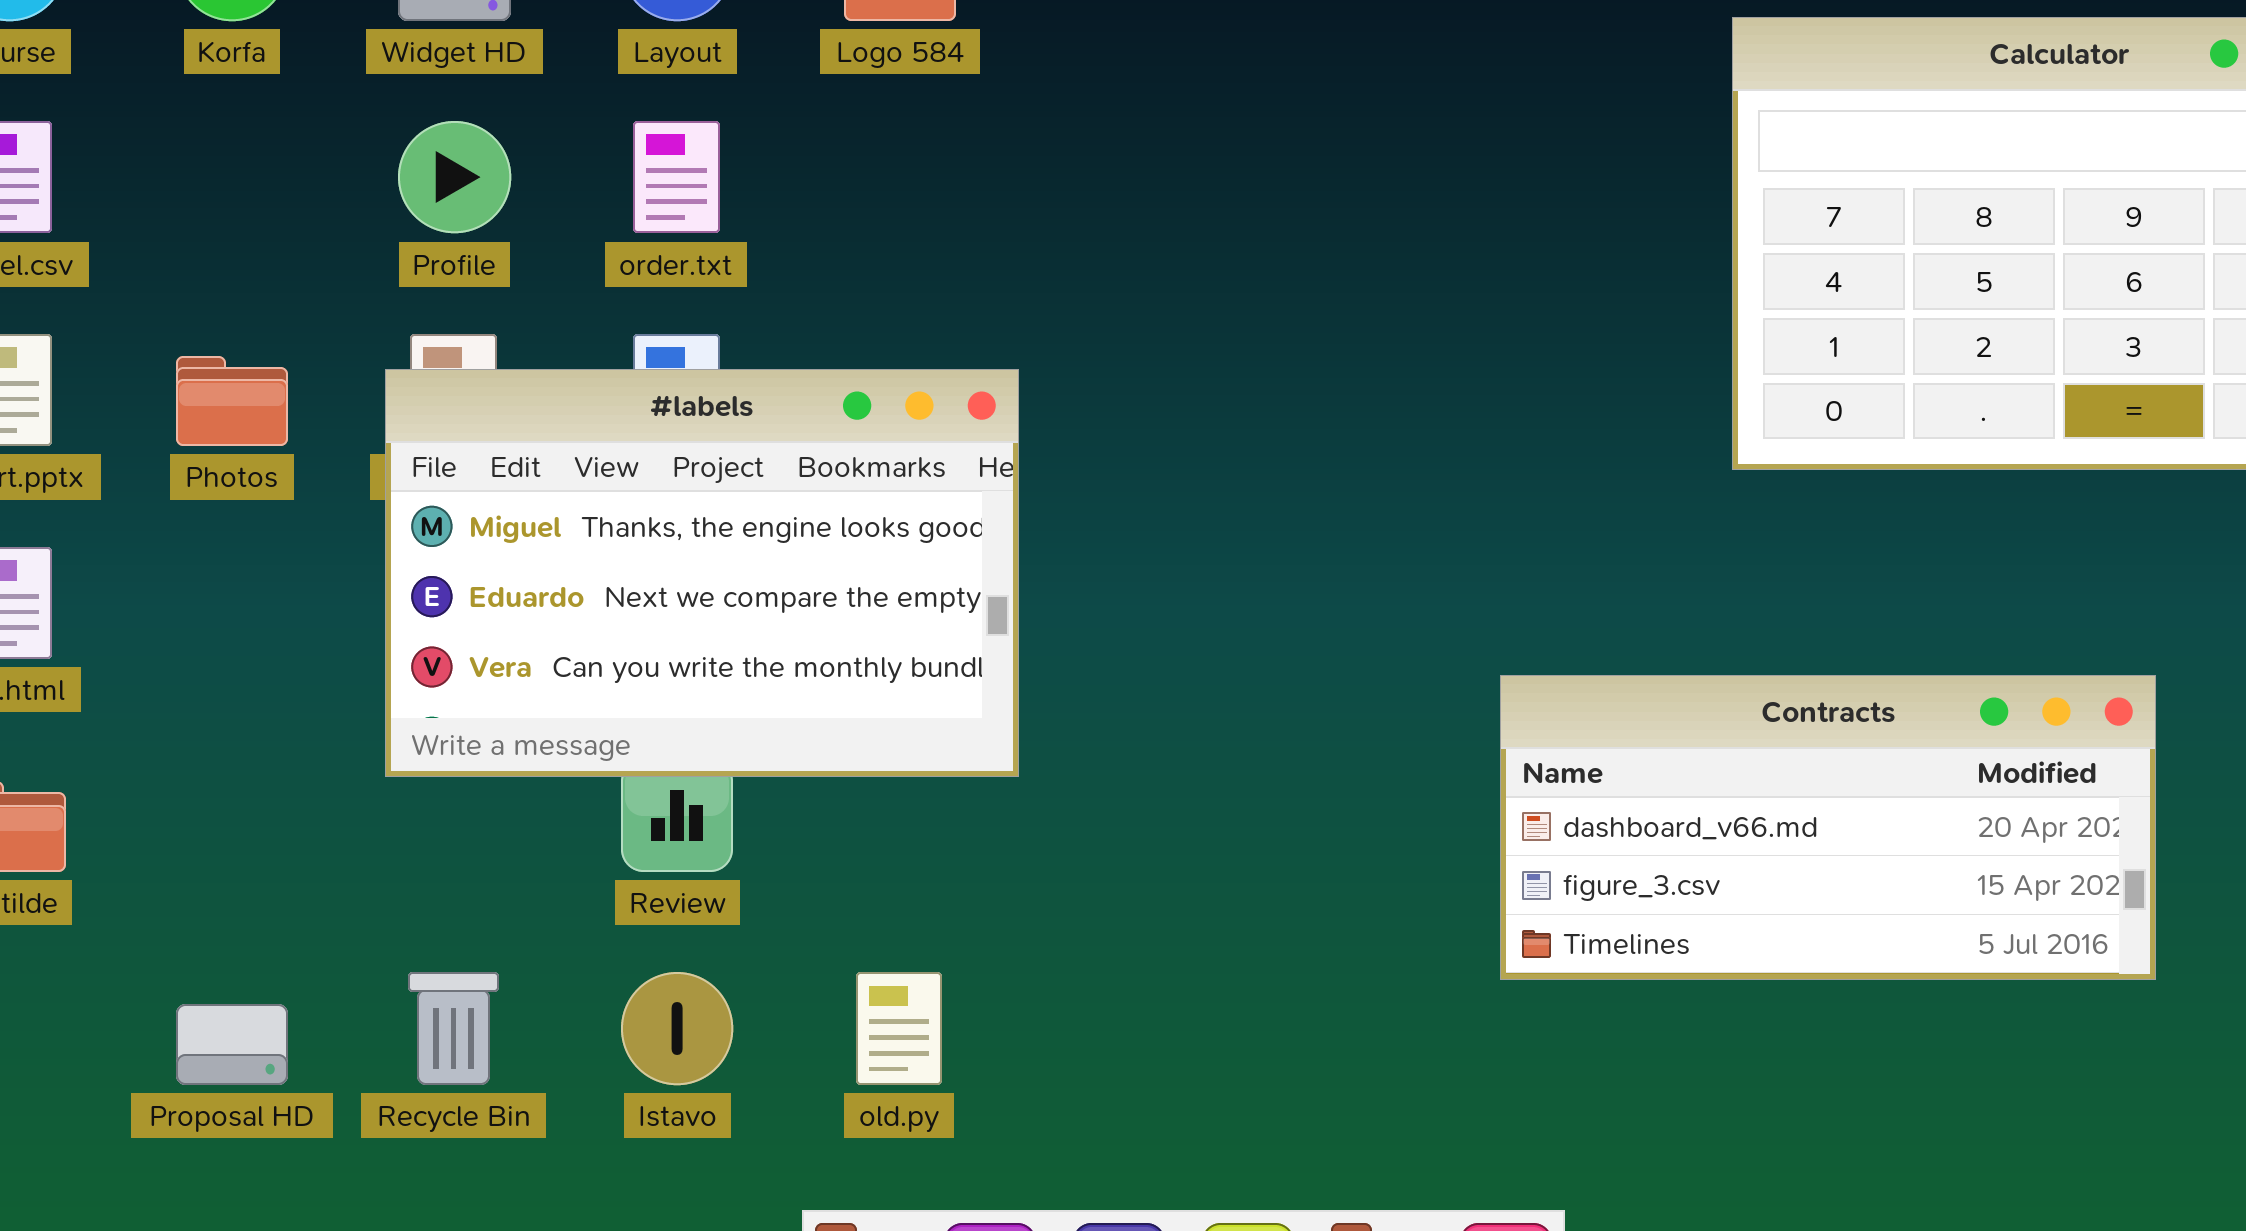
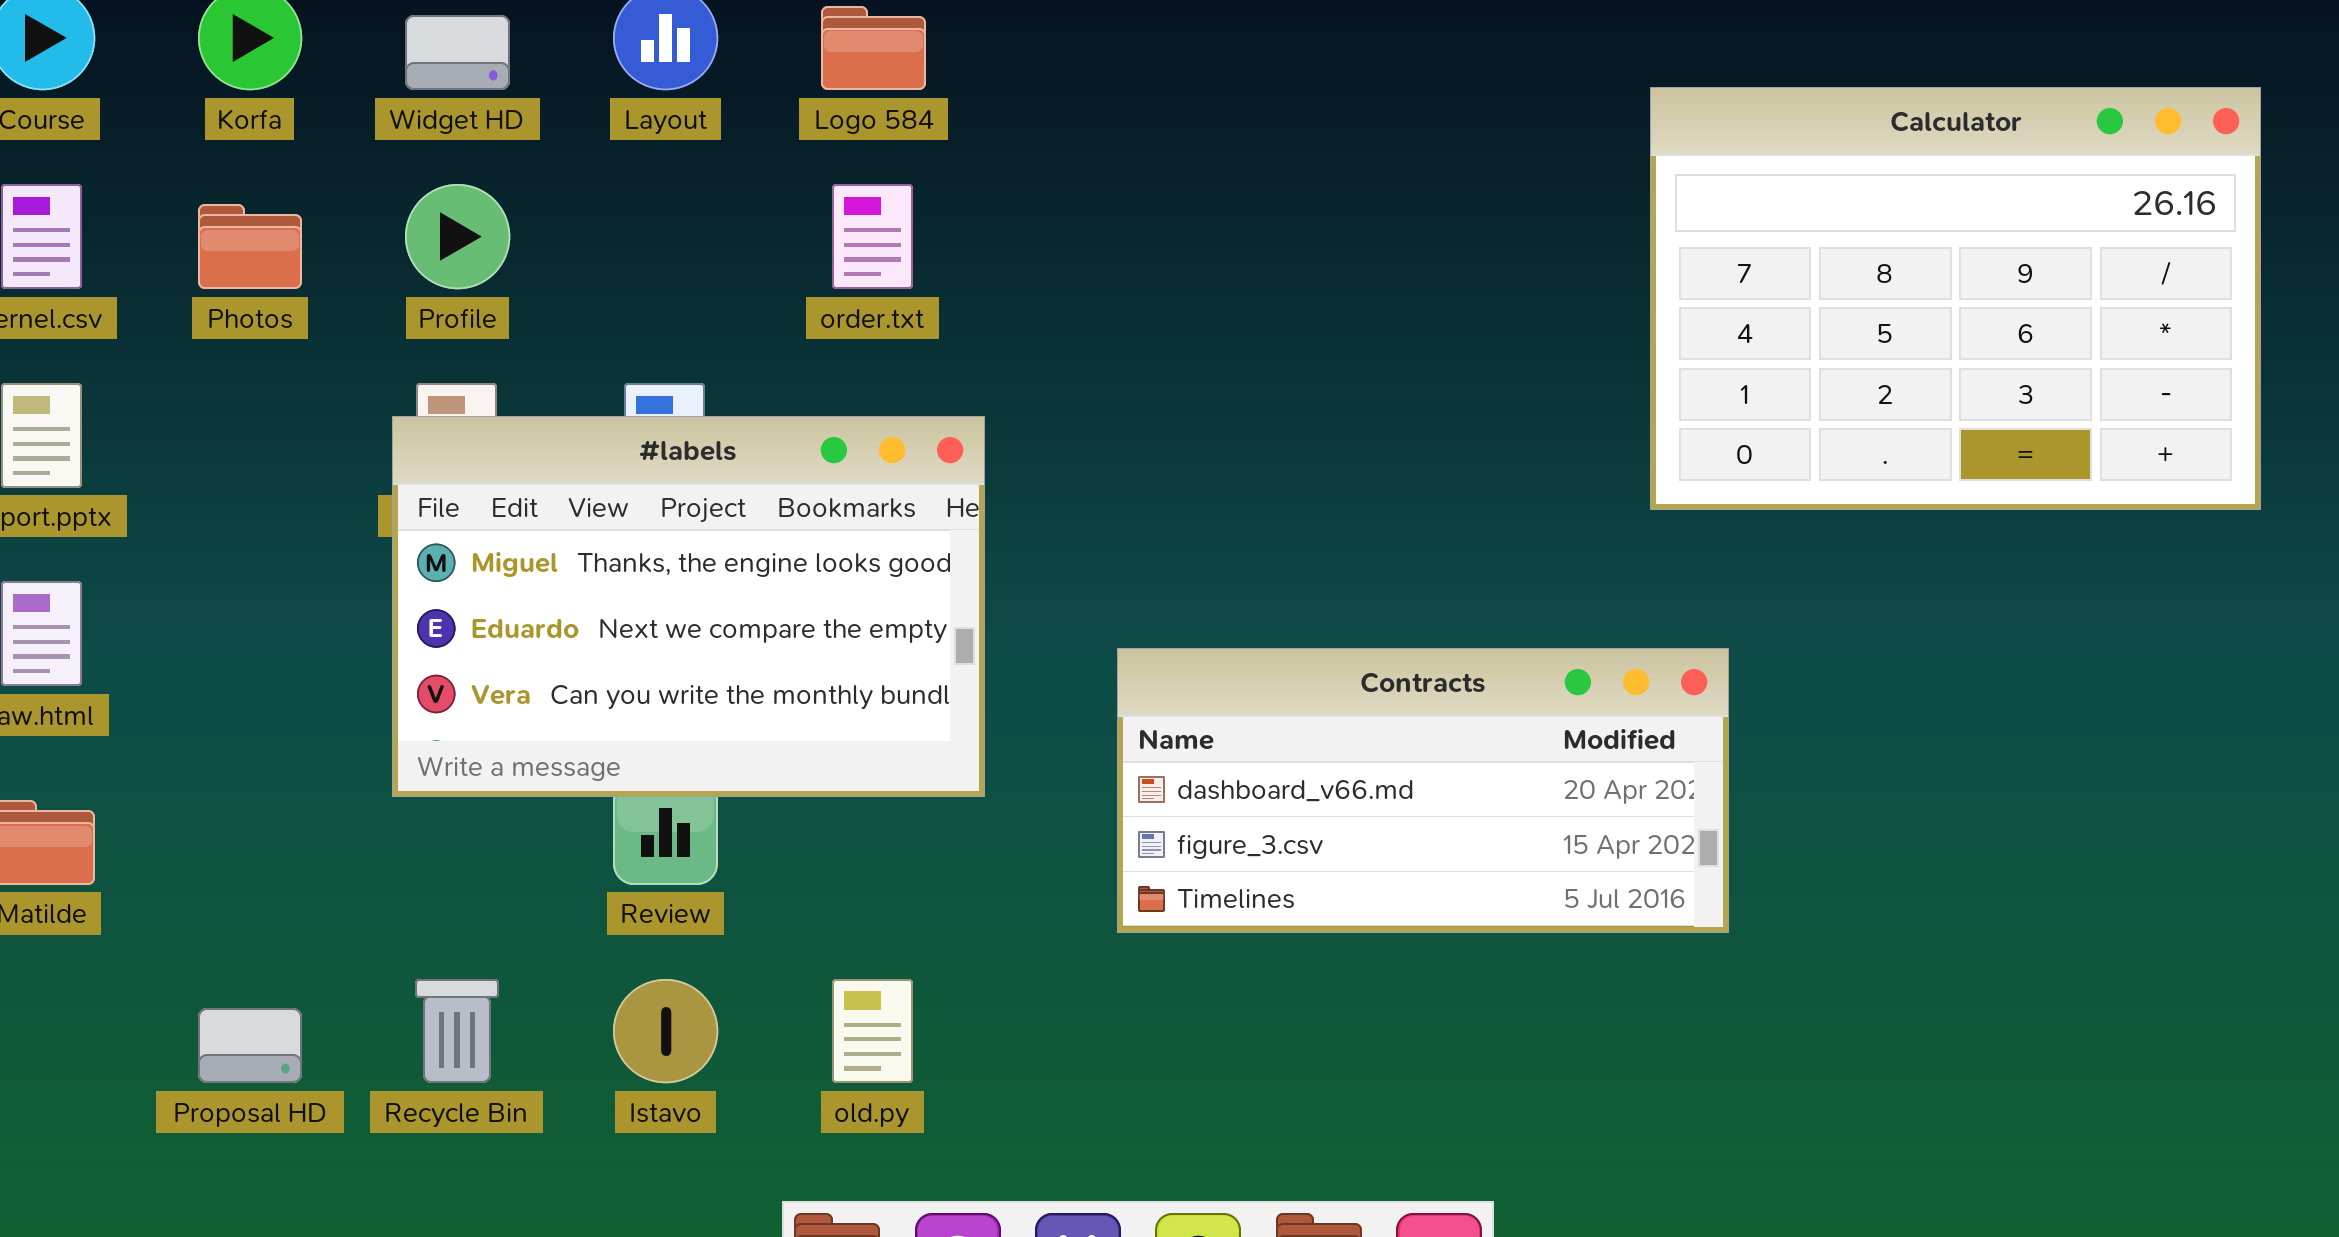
order.txt: [633,121,720,233] -> [832,184,913,289], moved
Photos: [176,356,288,446] -> [198,204,302,289], moved
Contracts: [1500,675,2156,980] -> [1117,648,1729,933], moved

